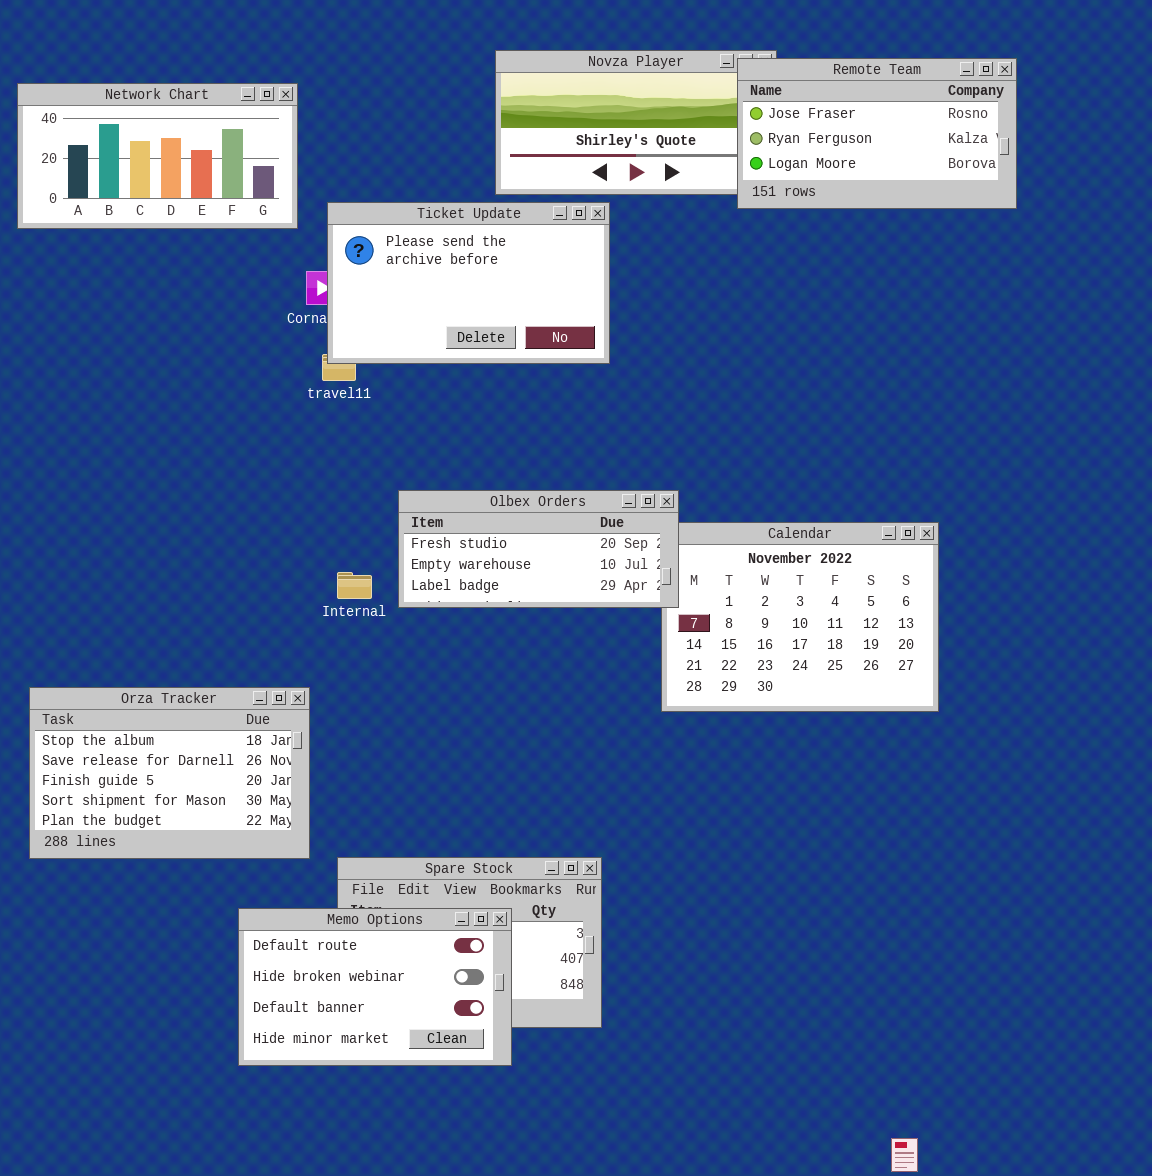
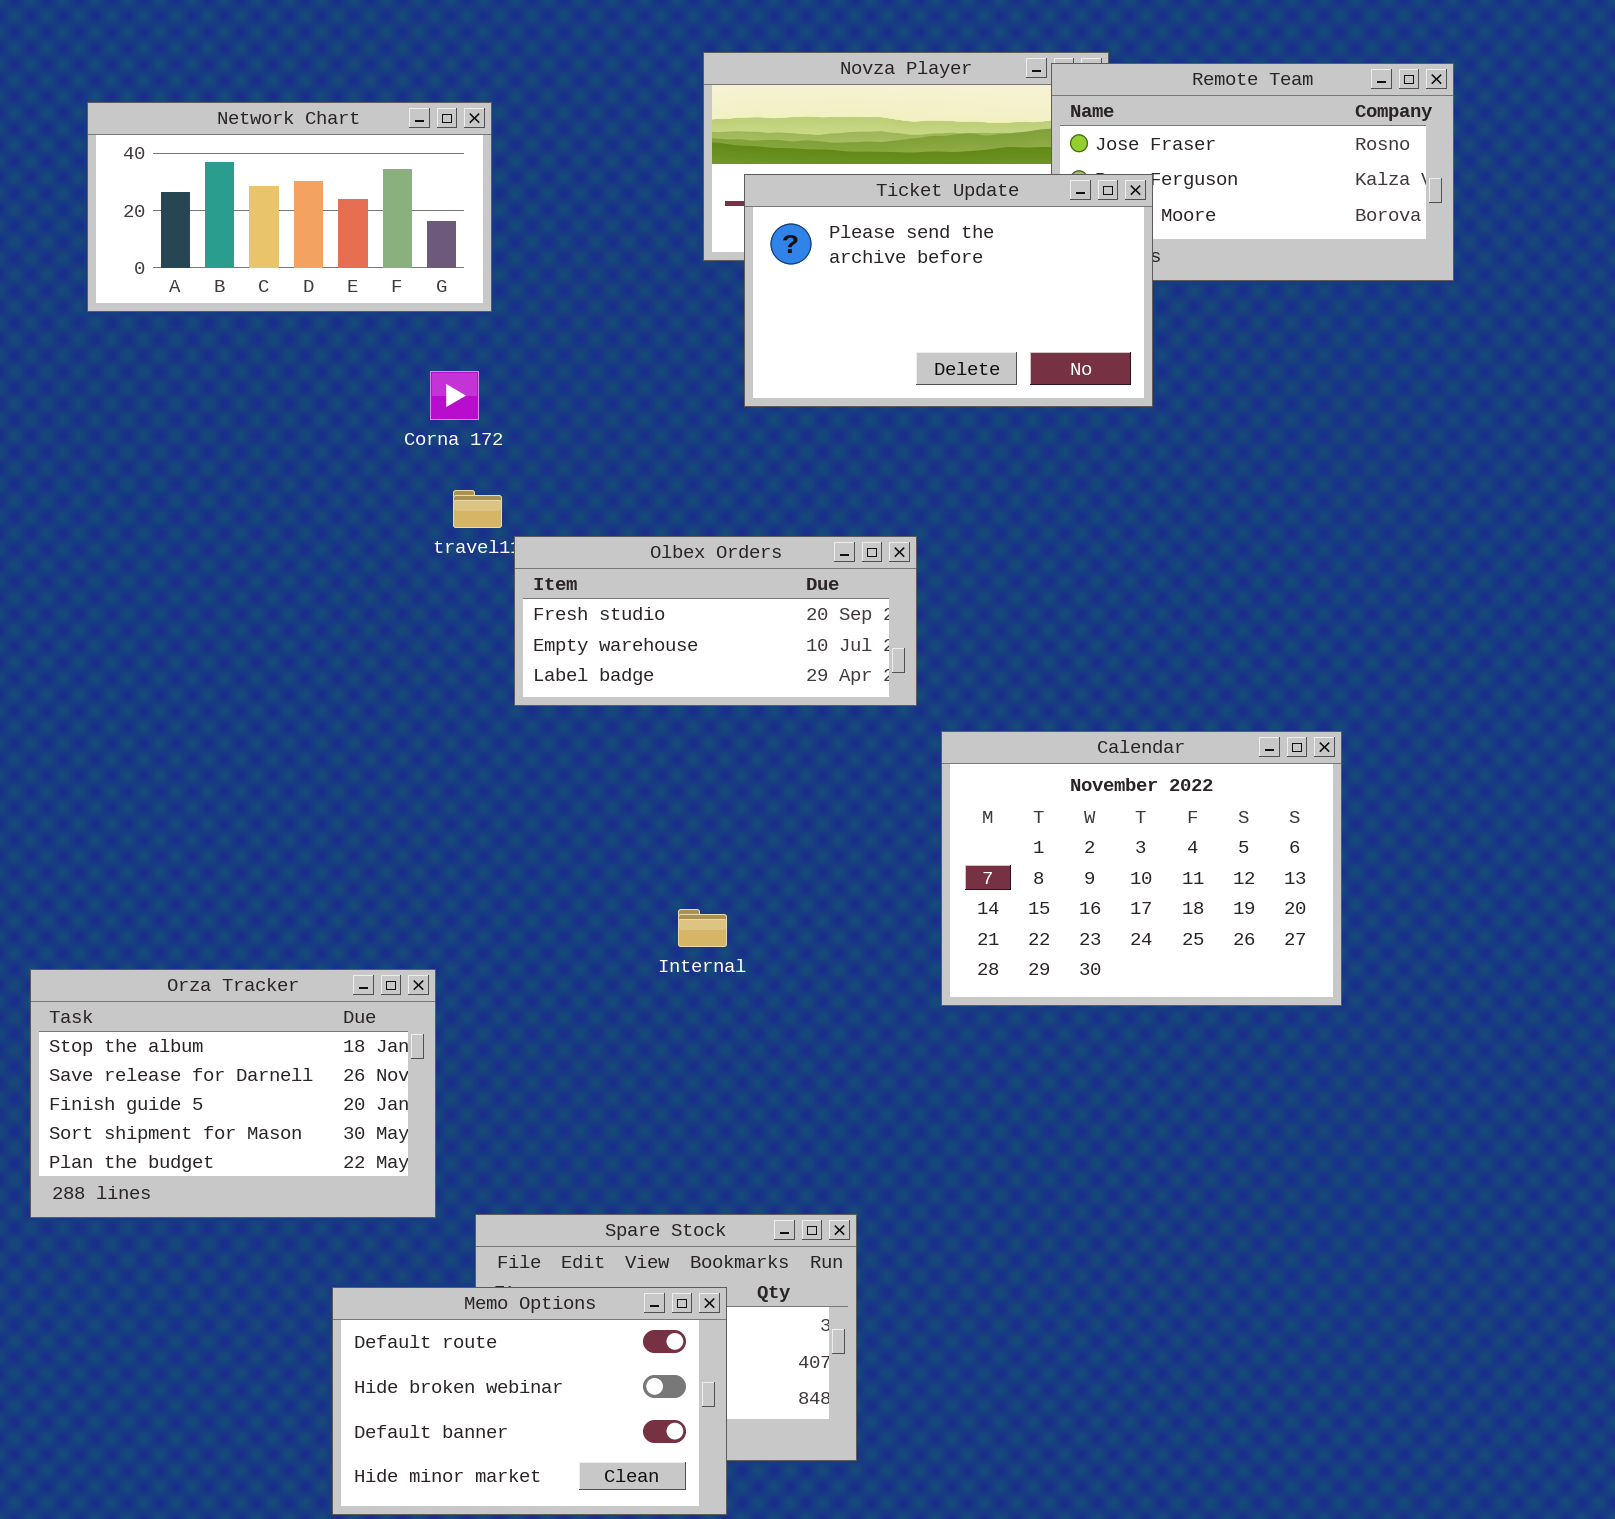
Network Chart: [17,83,298,229] -> [87,102,492,312], moved
Ticket Update: [327,202,610,364] -> [744,174,1153,407], moved
Olbex Orders: [398,490,679,608] -> [514,536,917,706], moved
Internal: [337,572,372,599] -> [678,909,727,947], moved

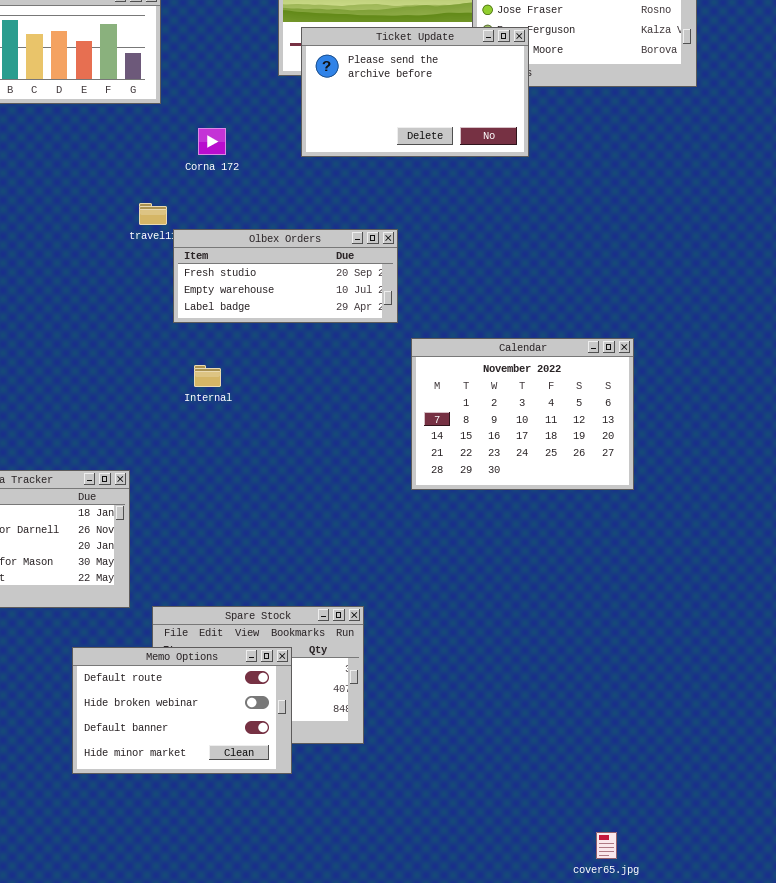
Corna 172: [430,371,479,420] -> [198,128,226,155], moved
Internal: [678,909,727,947] -> [194,365,221,387], moved

